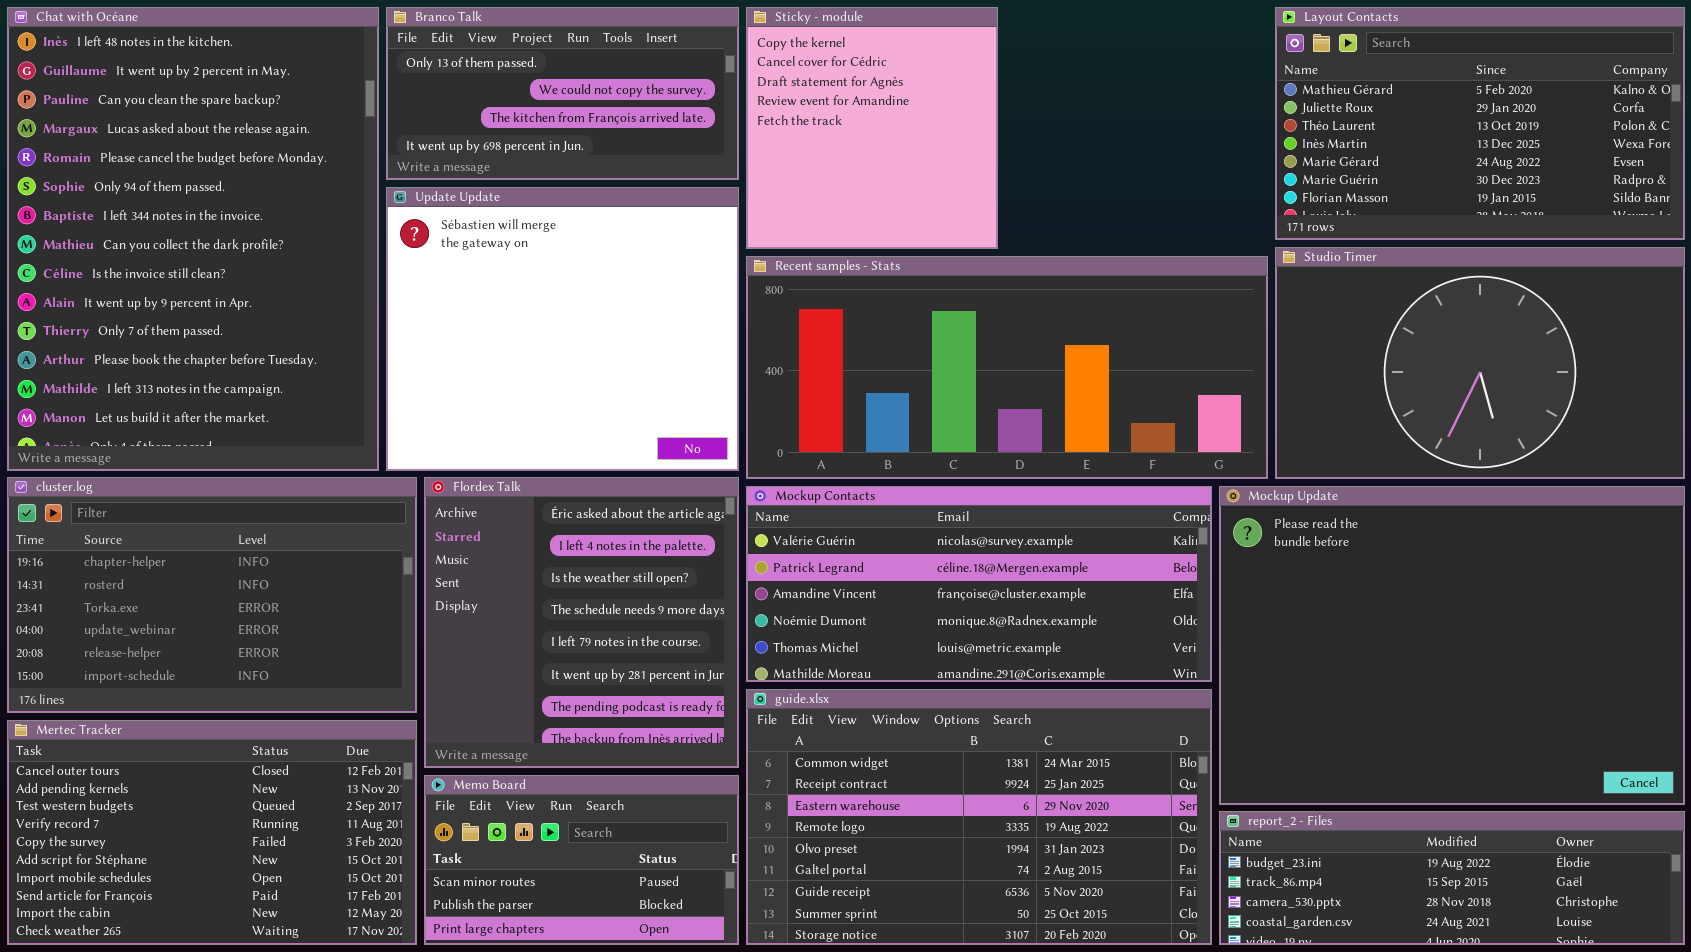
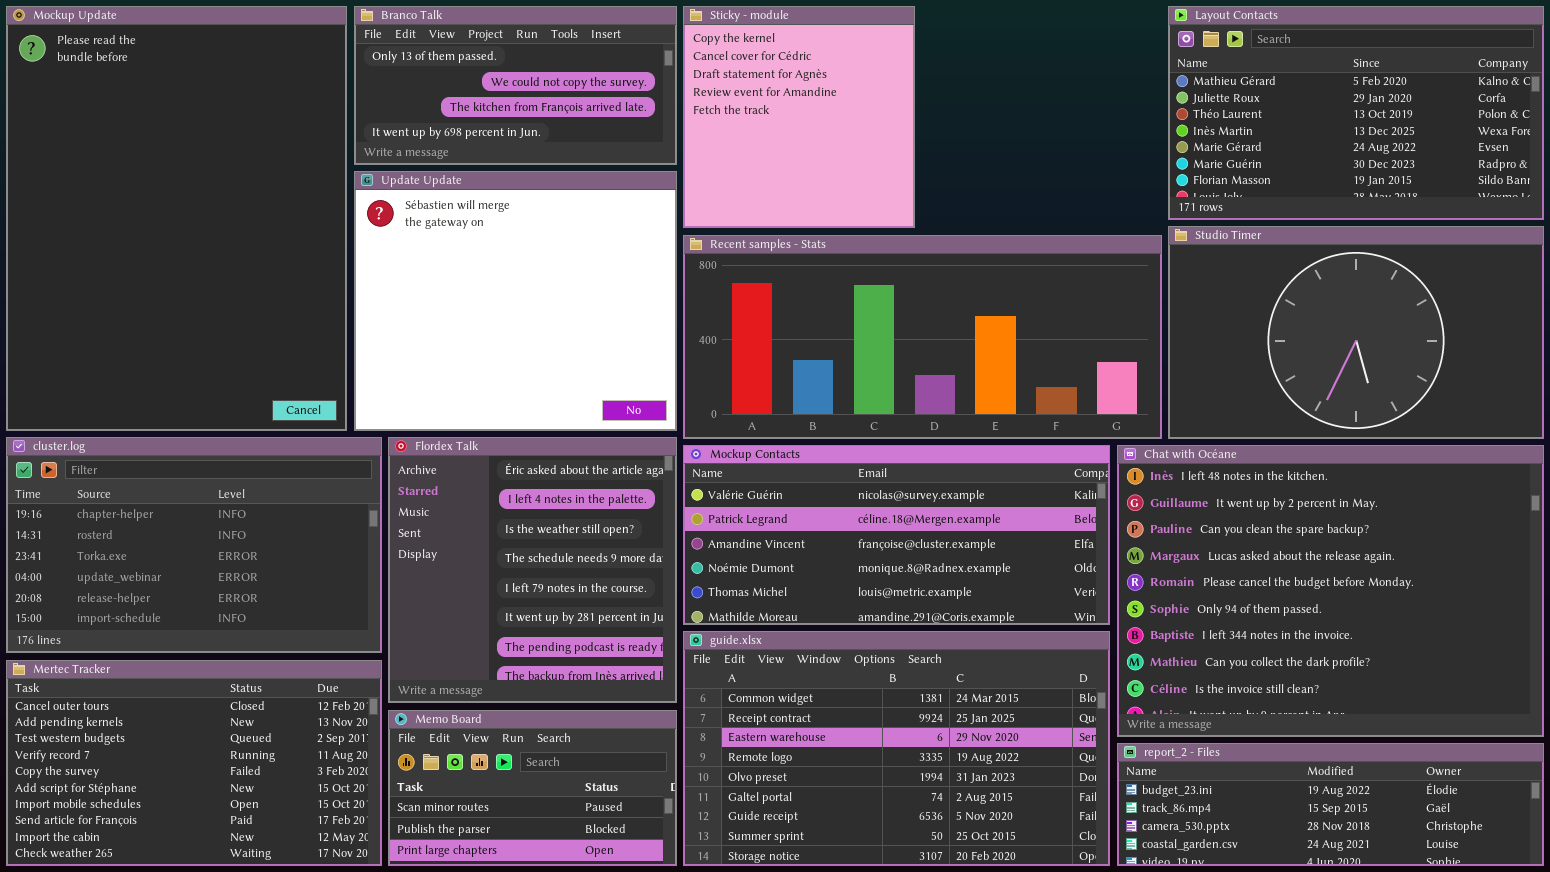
Chat with Océane: [7,7,379,471] -> [1117,445,1544,737], moved, resized
Mockup Update: [1219,486,1685,805] -> [6,6,347,431], moved, resized

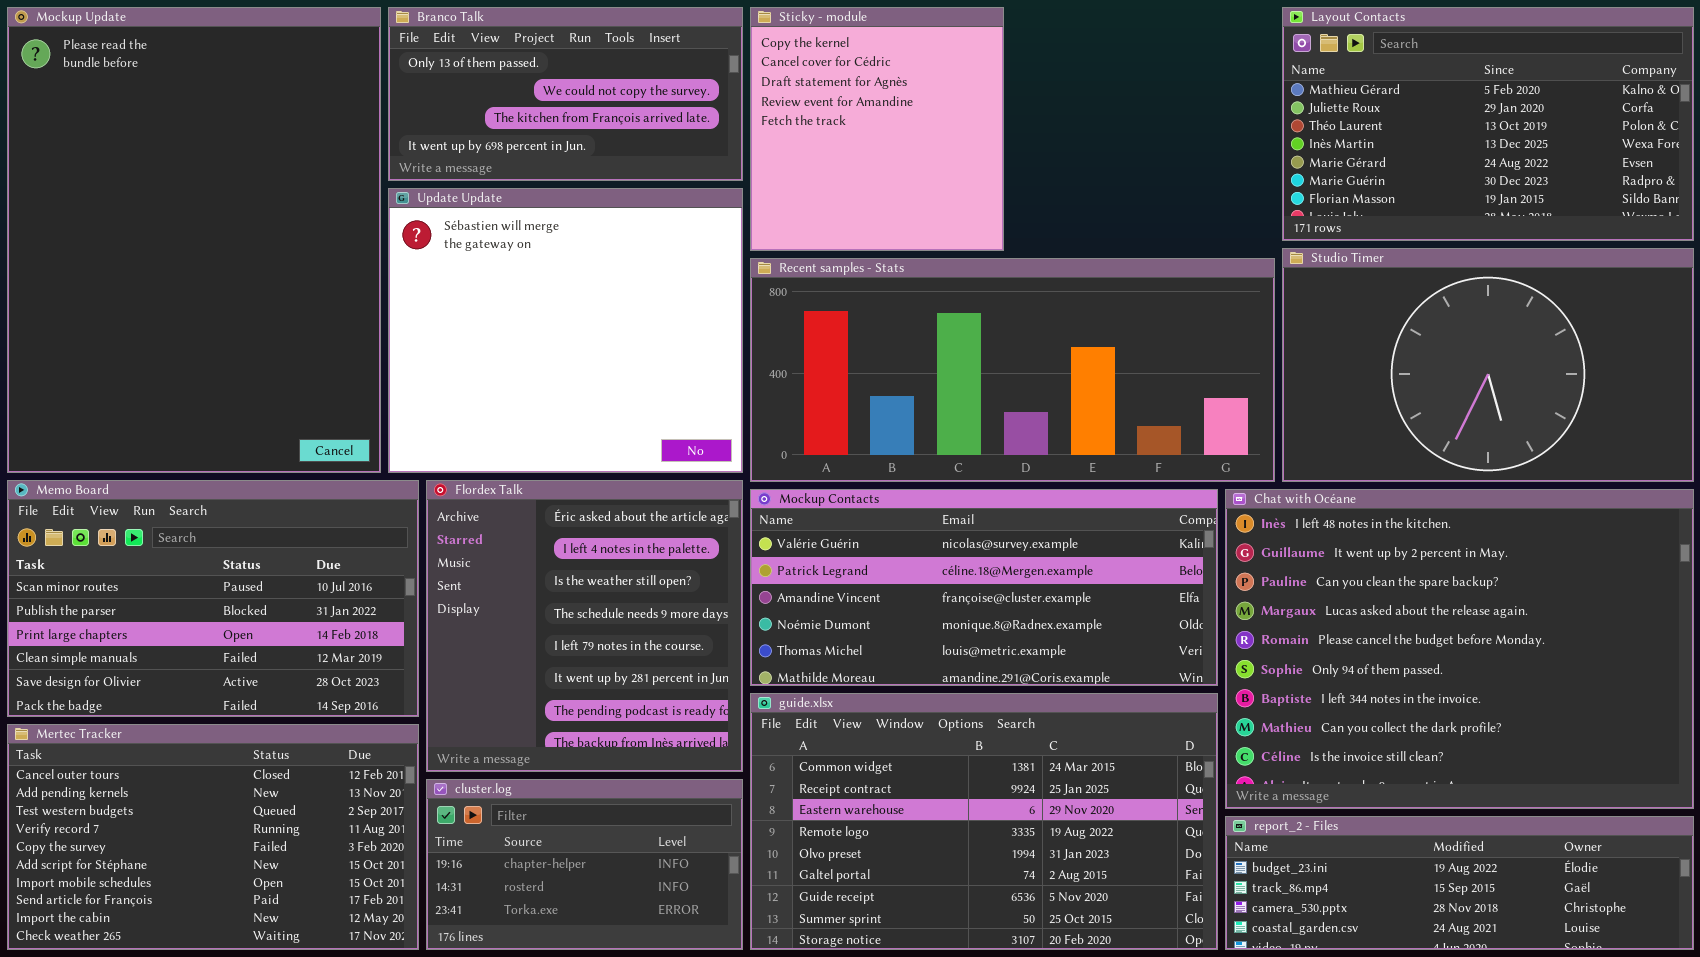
cluster.log: [6,437,382,653] -> [426,779,743,950], moved, resized
Memo Board: [388,710,677,866] -> [7,480,419,717], moved, resized

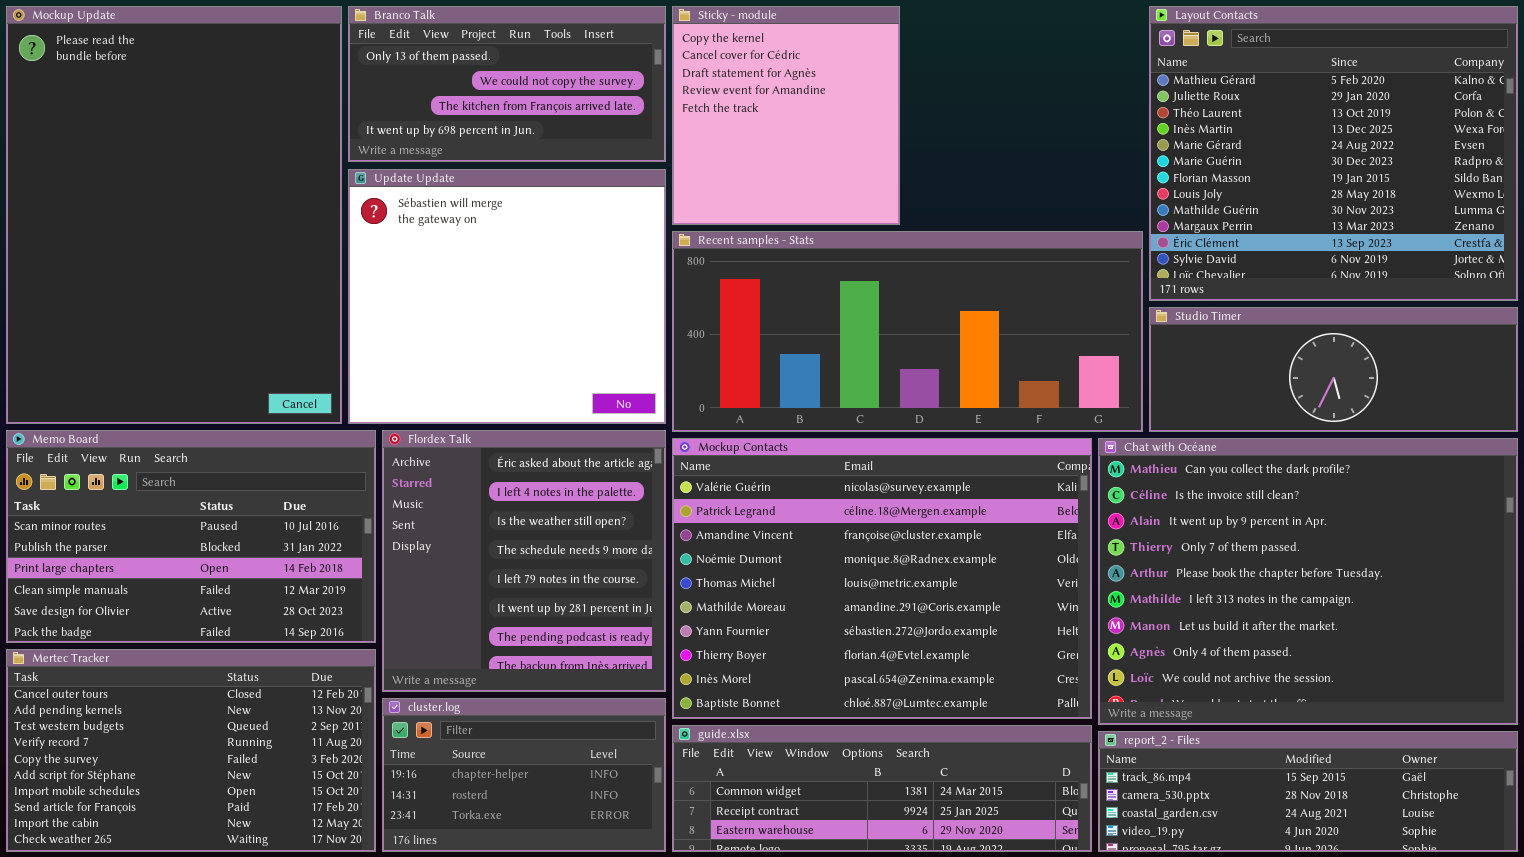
Layout Contacts: [1282,7,1694,241] -> [1149,6,1518,301], resized
Studio Timer: [1282,248,1694,482] -> [1149,307,1518,432], resized
Mockup Contacts: [750,489,1218,686] -> [672,438,1092,719], resized
Chat with Océane: [1225,489,1694,809] -> [1098,438,1518,725], scrolled down 7 rows
guide.xlsx: [750,693,1218,950] -> [672,725,1092,852], resized
report_2 - Files: [1225,816,1694,950] -> [1098,731,1518,852], scrolled down 1 row

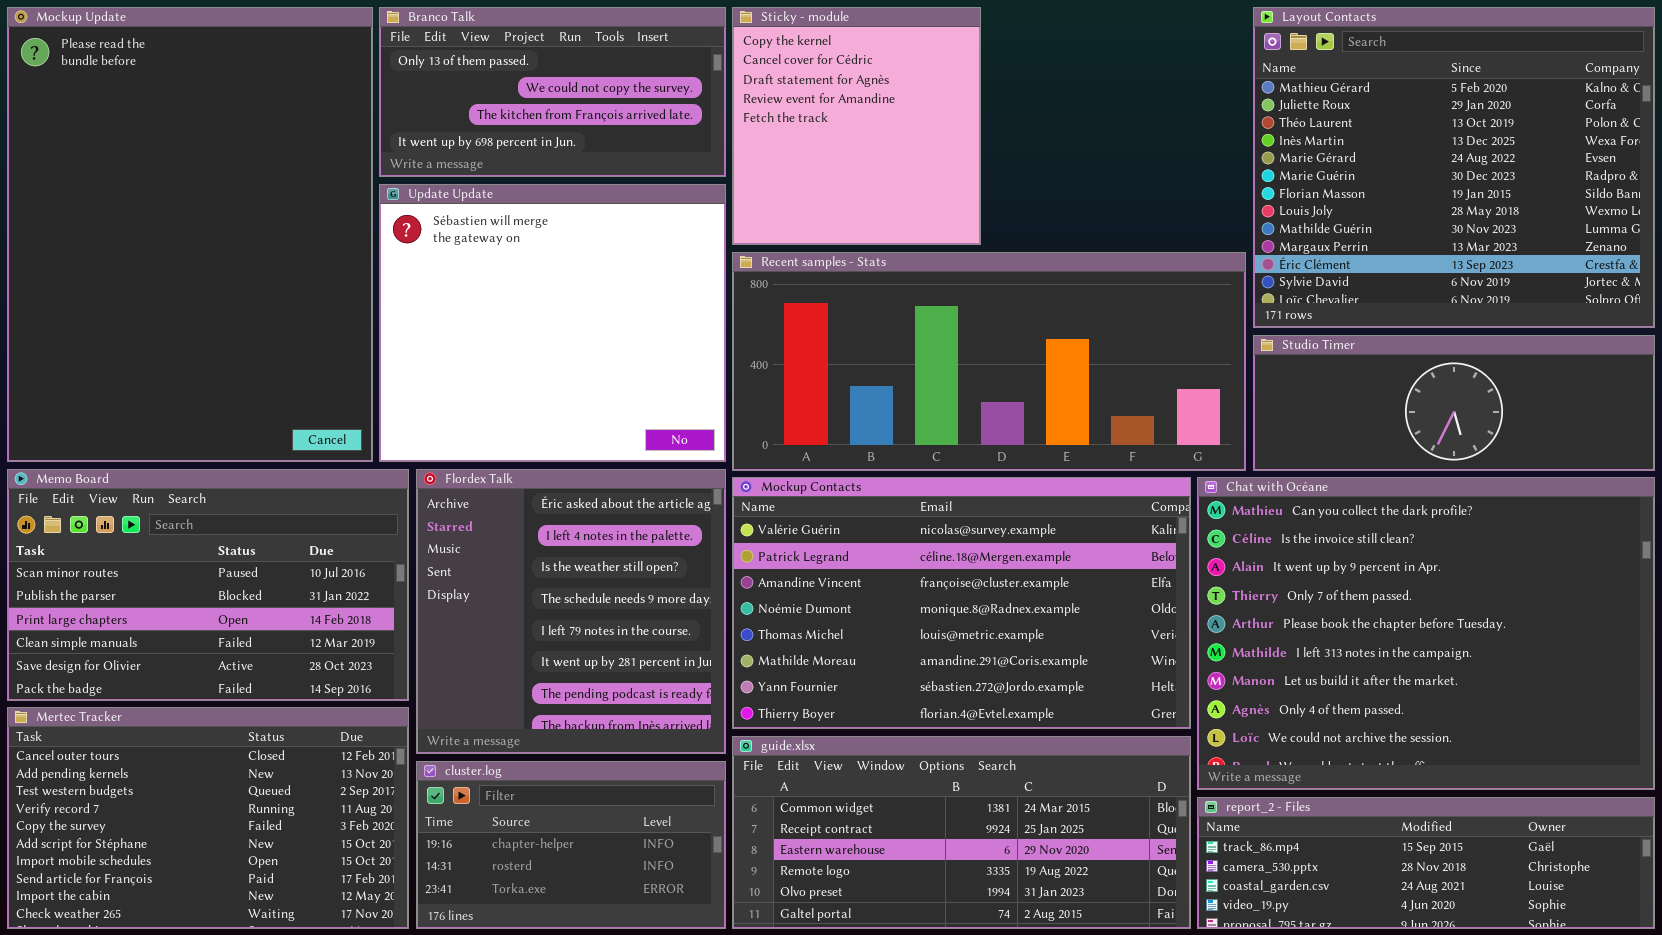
Mockup Contacts: [672,438,1092,719] -> [732,477,1191,729], resized
guide.xlsx: [672,725,1092,852] -> [732,736,1191,929], resized

